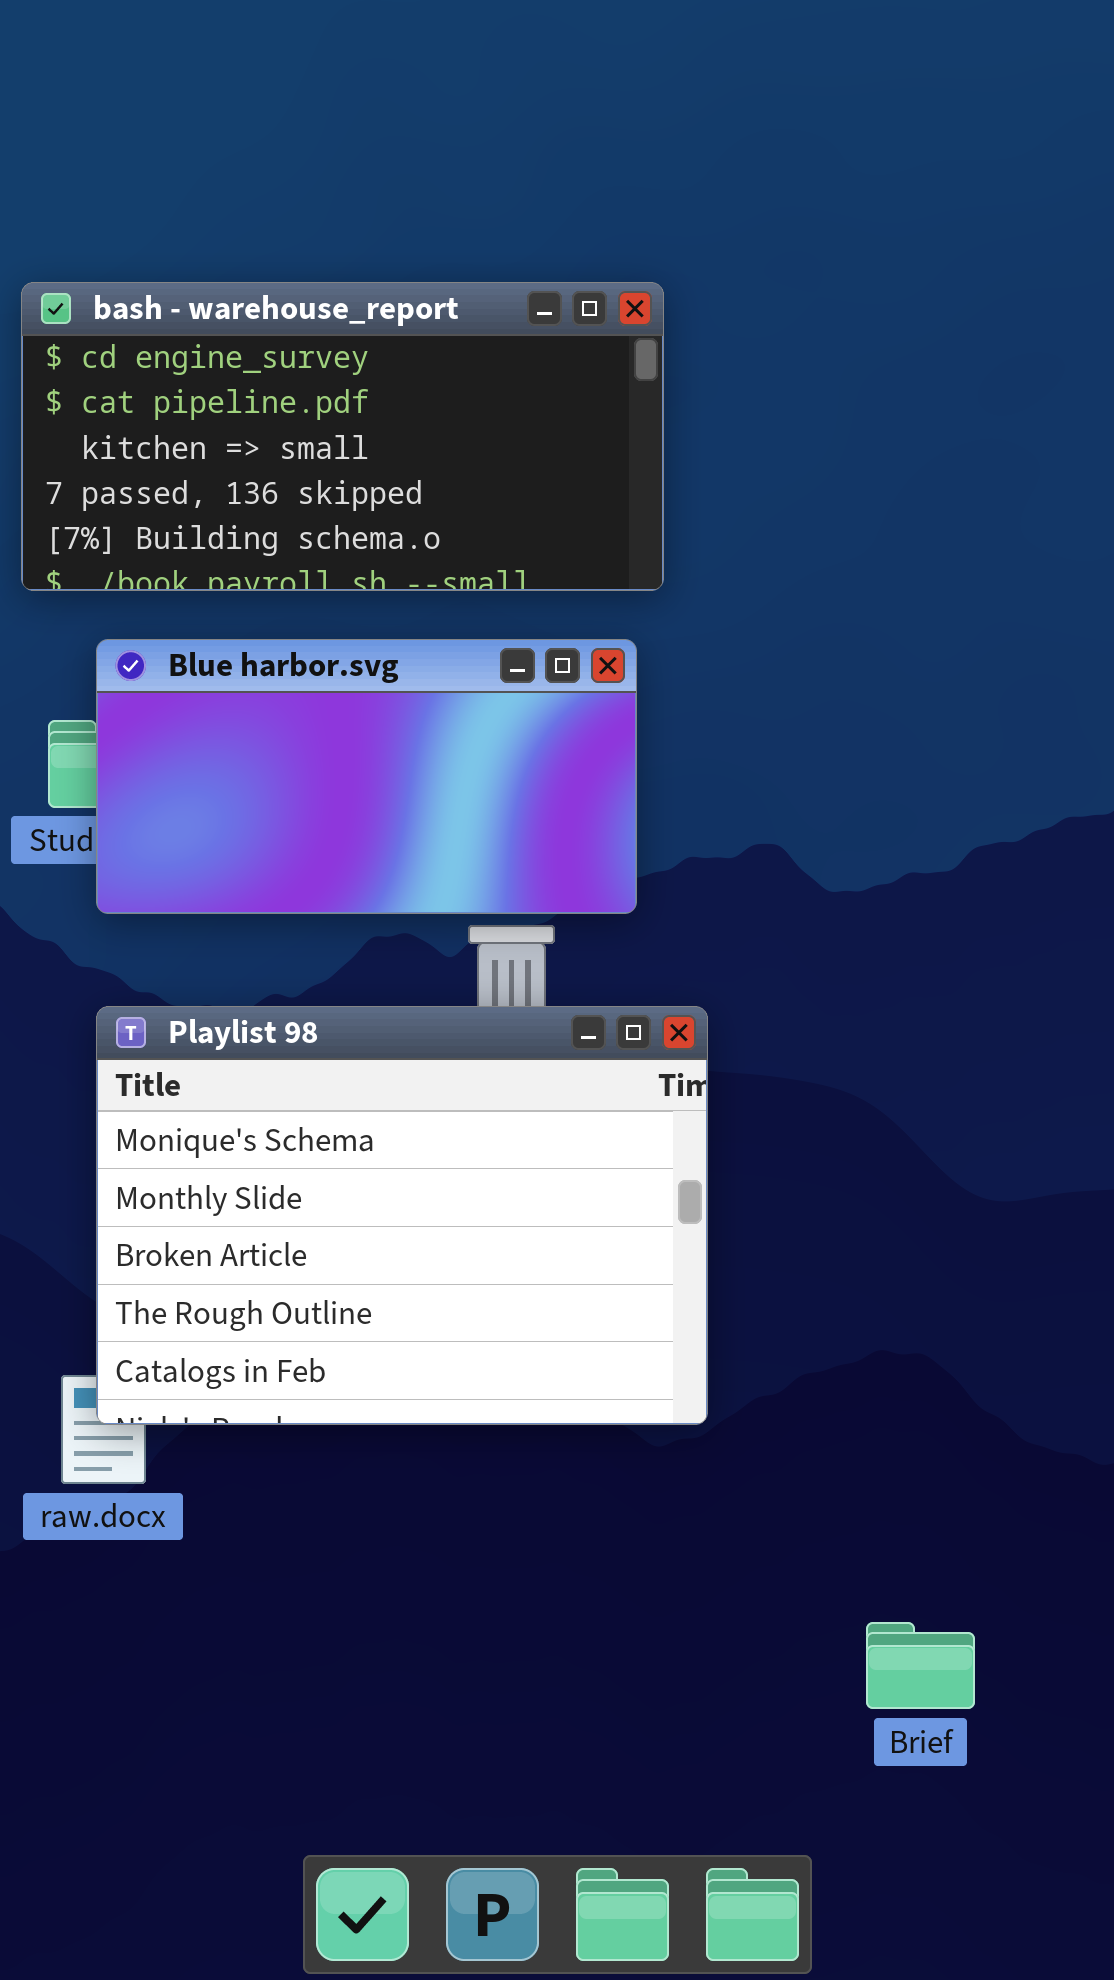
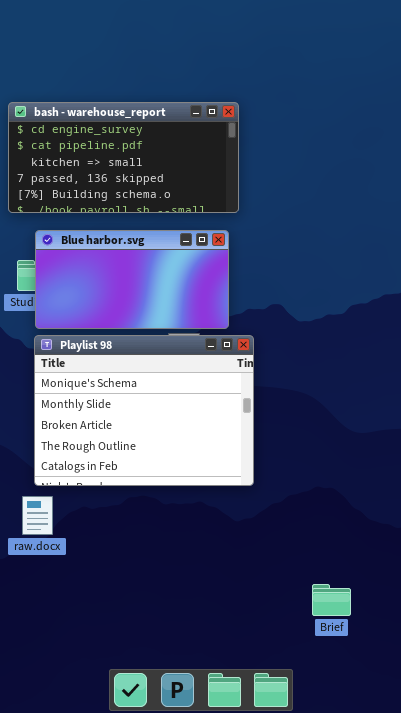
Playlist 98: [96,1006,708,1425] -> [34,335,254,486], moved

